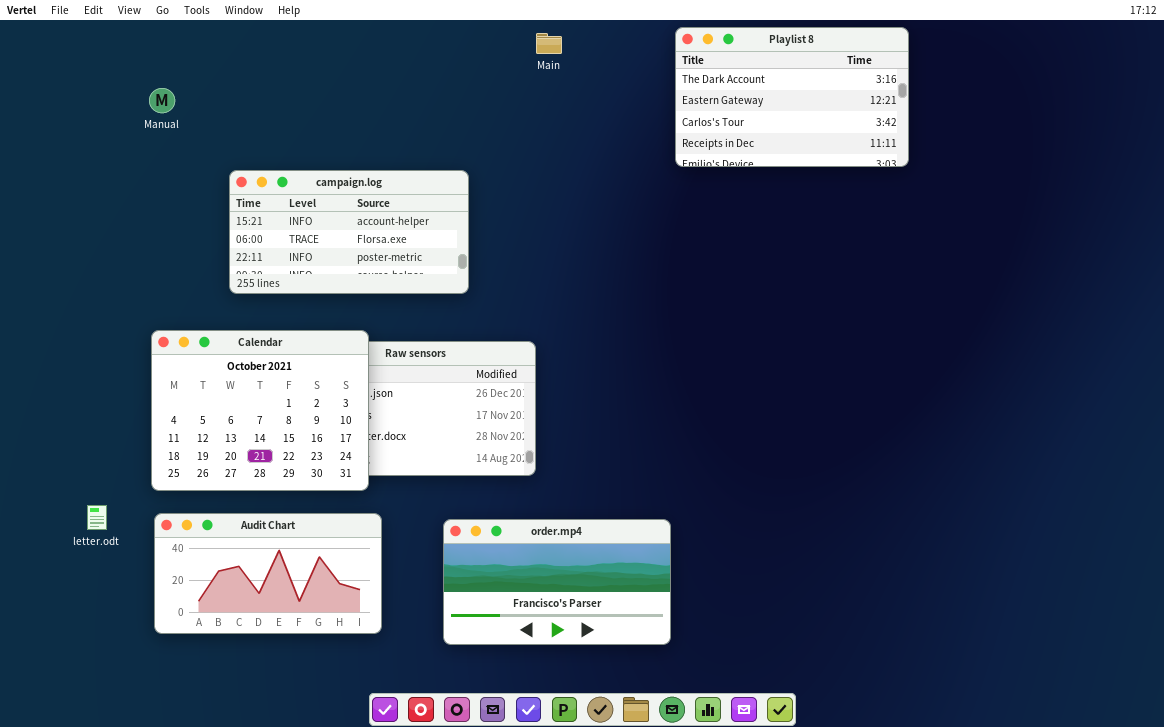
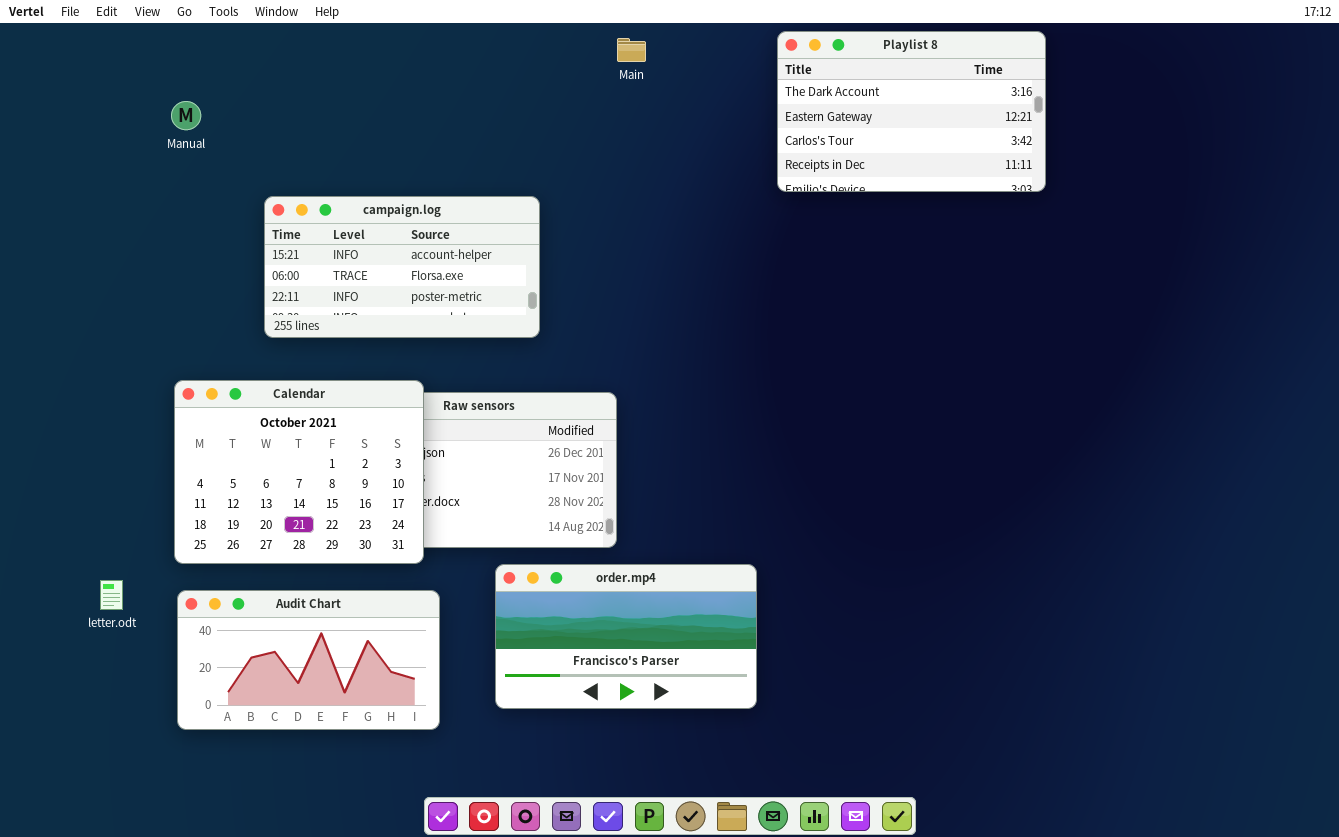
order.mp4: [443,519,671,645] -> [495,564,757,709], moved

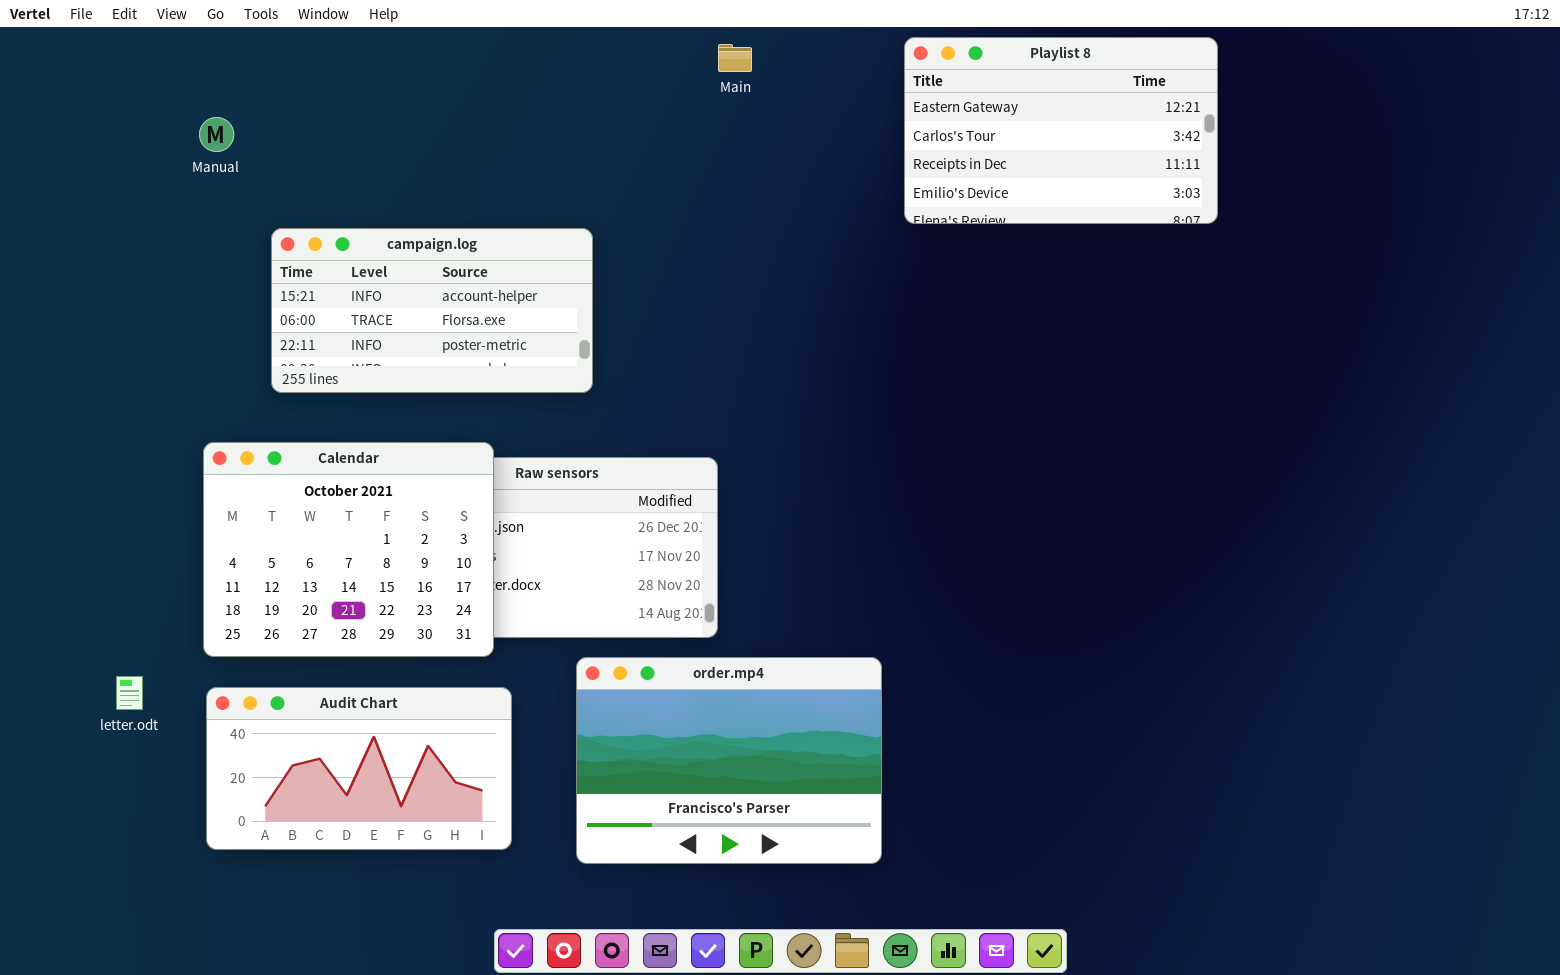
Playlist 8: [777,31,1046,192] -> [904,37,1218,224], scrolled down 1 row
campaign.log: [264,196,540,338] -> [271,228,593,393], moved
order.mp4: [495,564,757,709] -> [576,657,882,864], resized

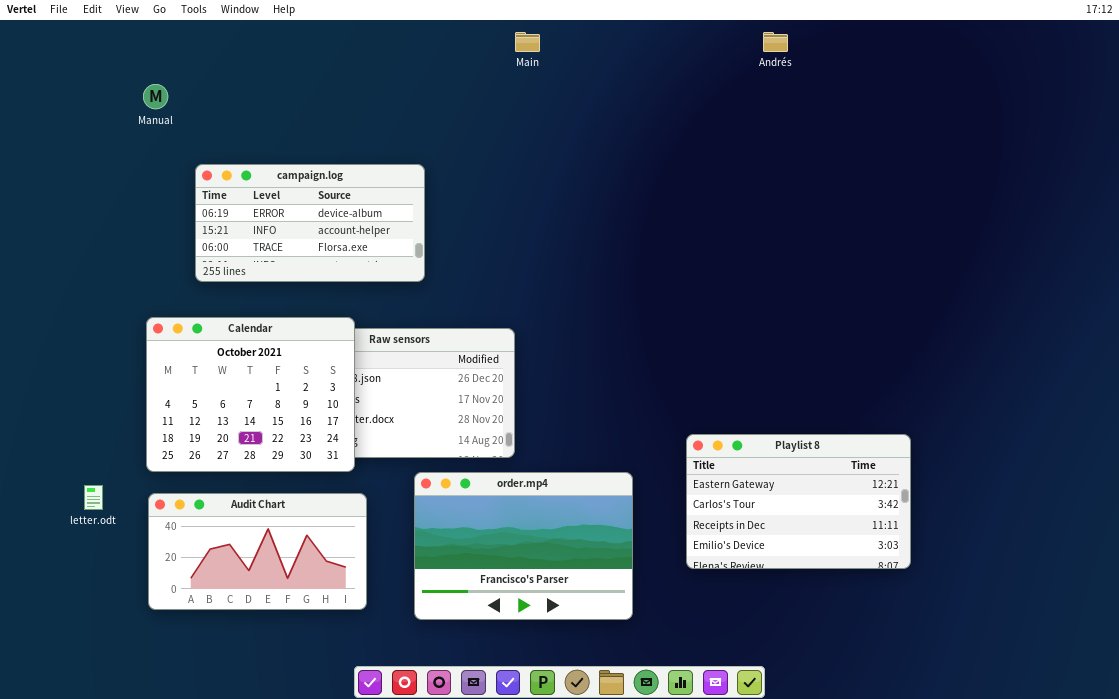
Playlist 8: [904,37,1218,224] -> [686,434,911,569], moved
campaign.log: [271,228,593,393] -> [195,164,425,282], scrolled up 1 row

